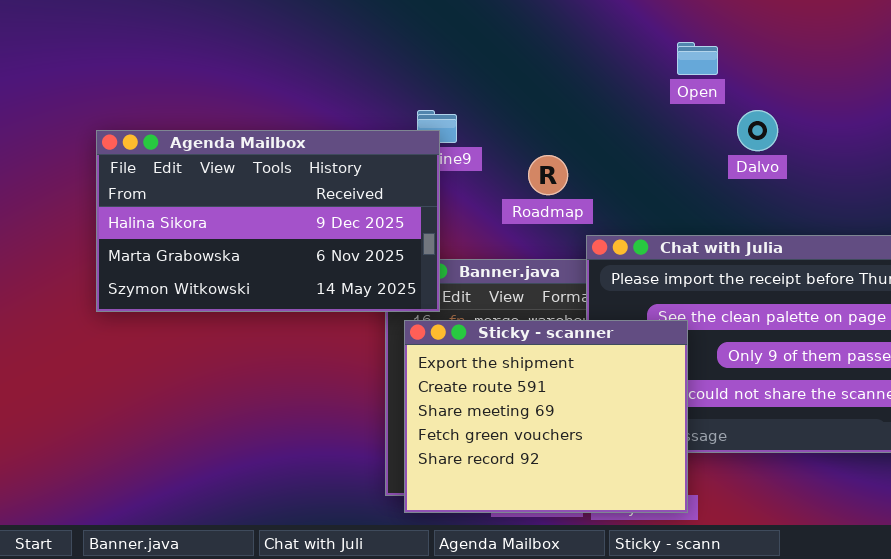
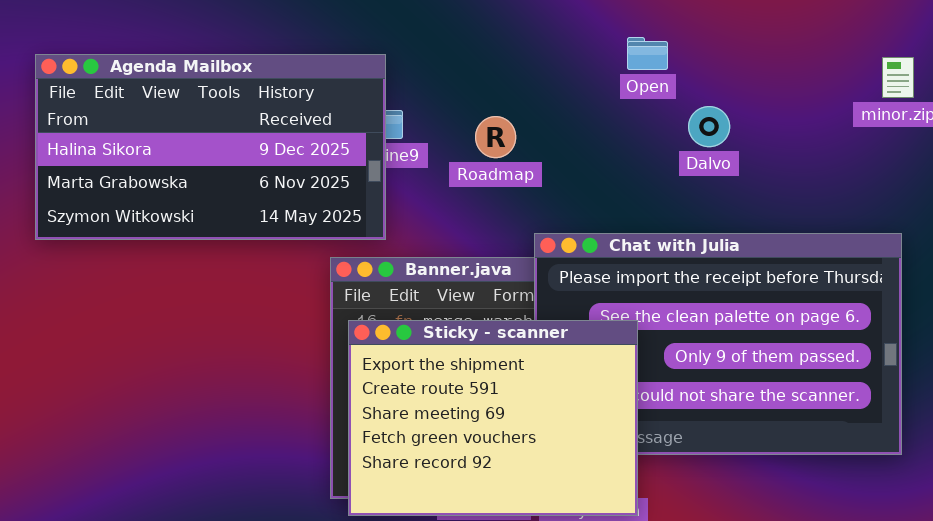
Agenda Mailbox: [96,130,440,312] -> [35,54,386,240], moved
Roadmap: [528,155,568,195] -> [475,116,516,158], moved

